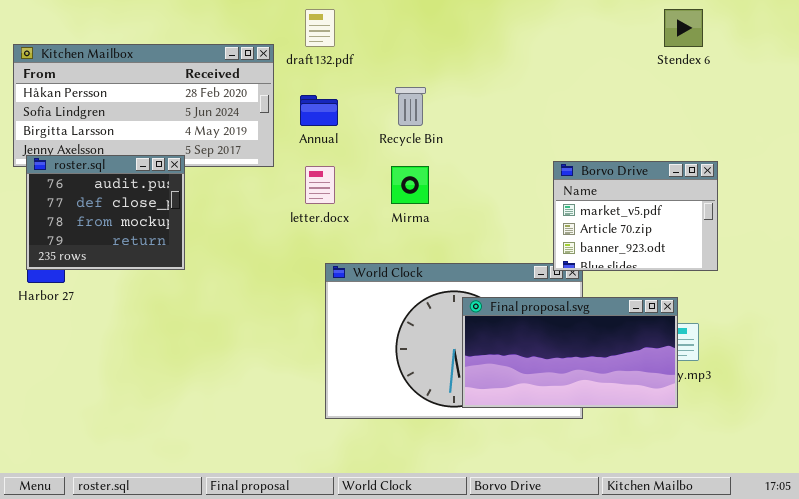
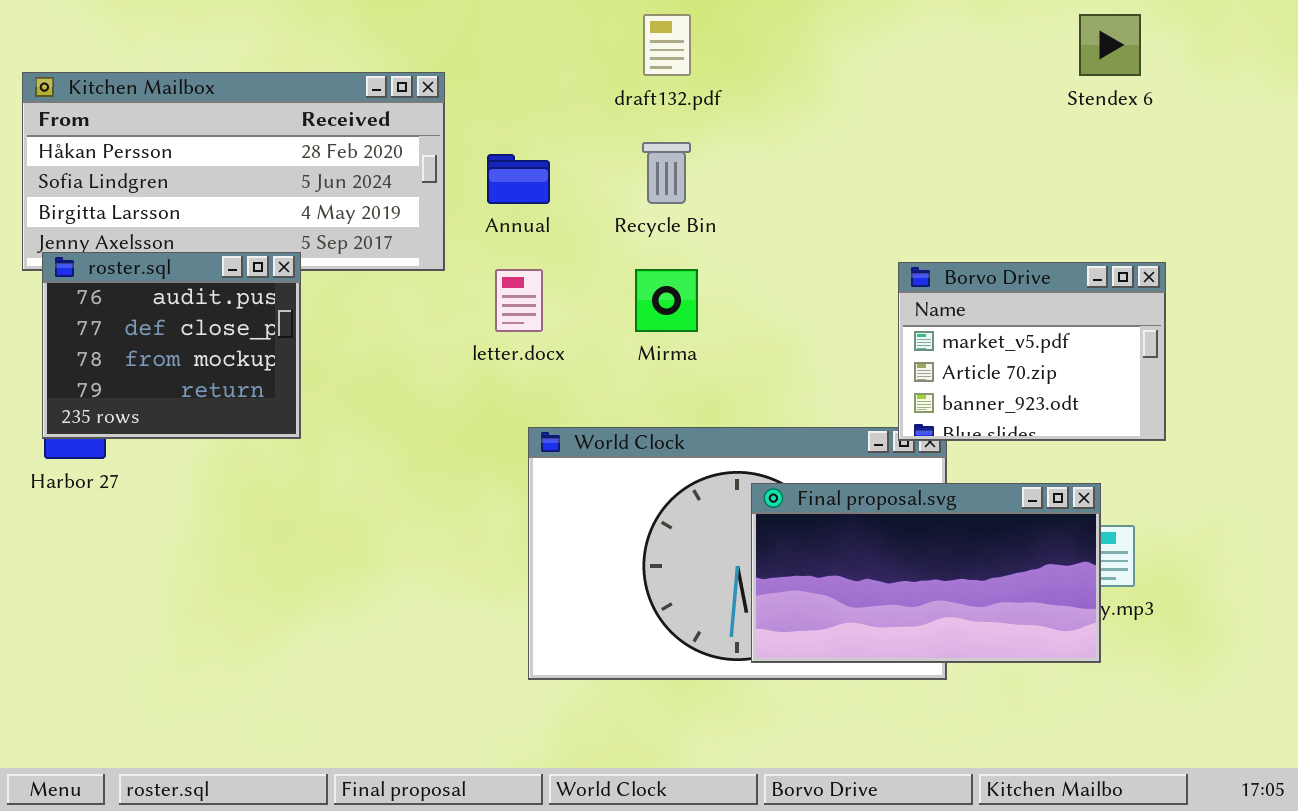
draft132.pdf: [305,9,335,47] -> [643,14,691,76], moved

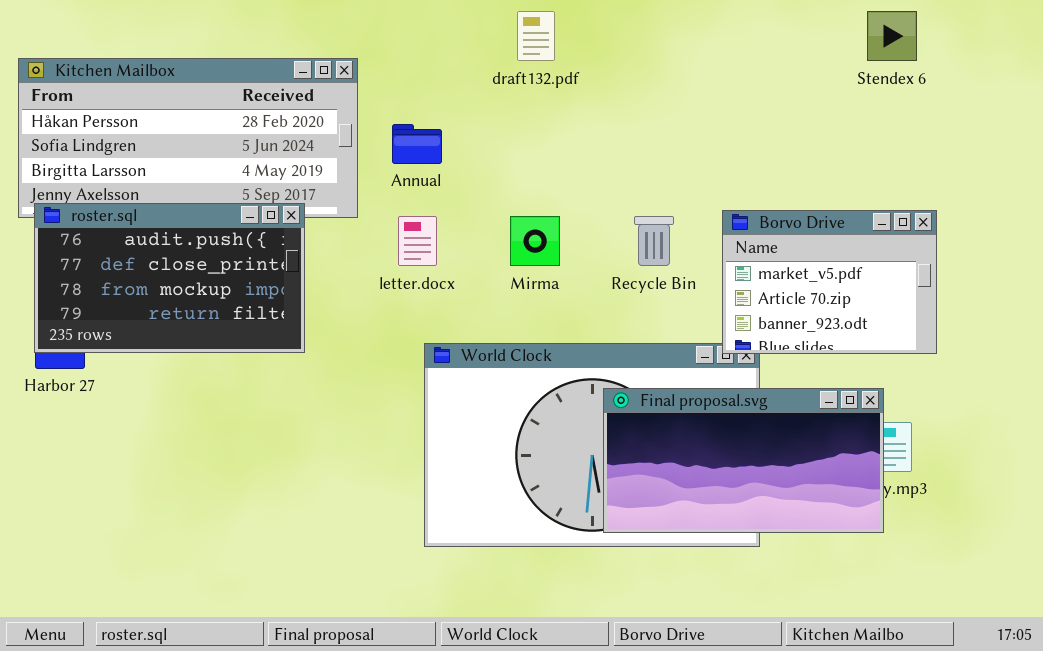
Recycle Bin: [642,142,691,204] -> [634,216,674,266], moved
roster.sql: [42,252,301,439] -> [34,203,305,353], resized

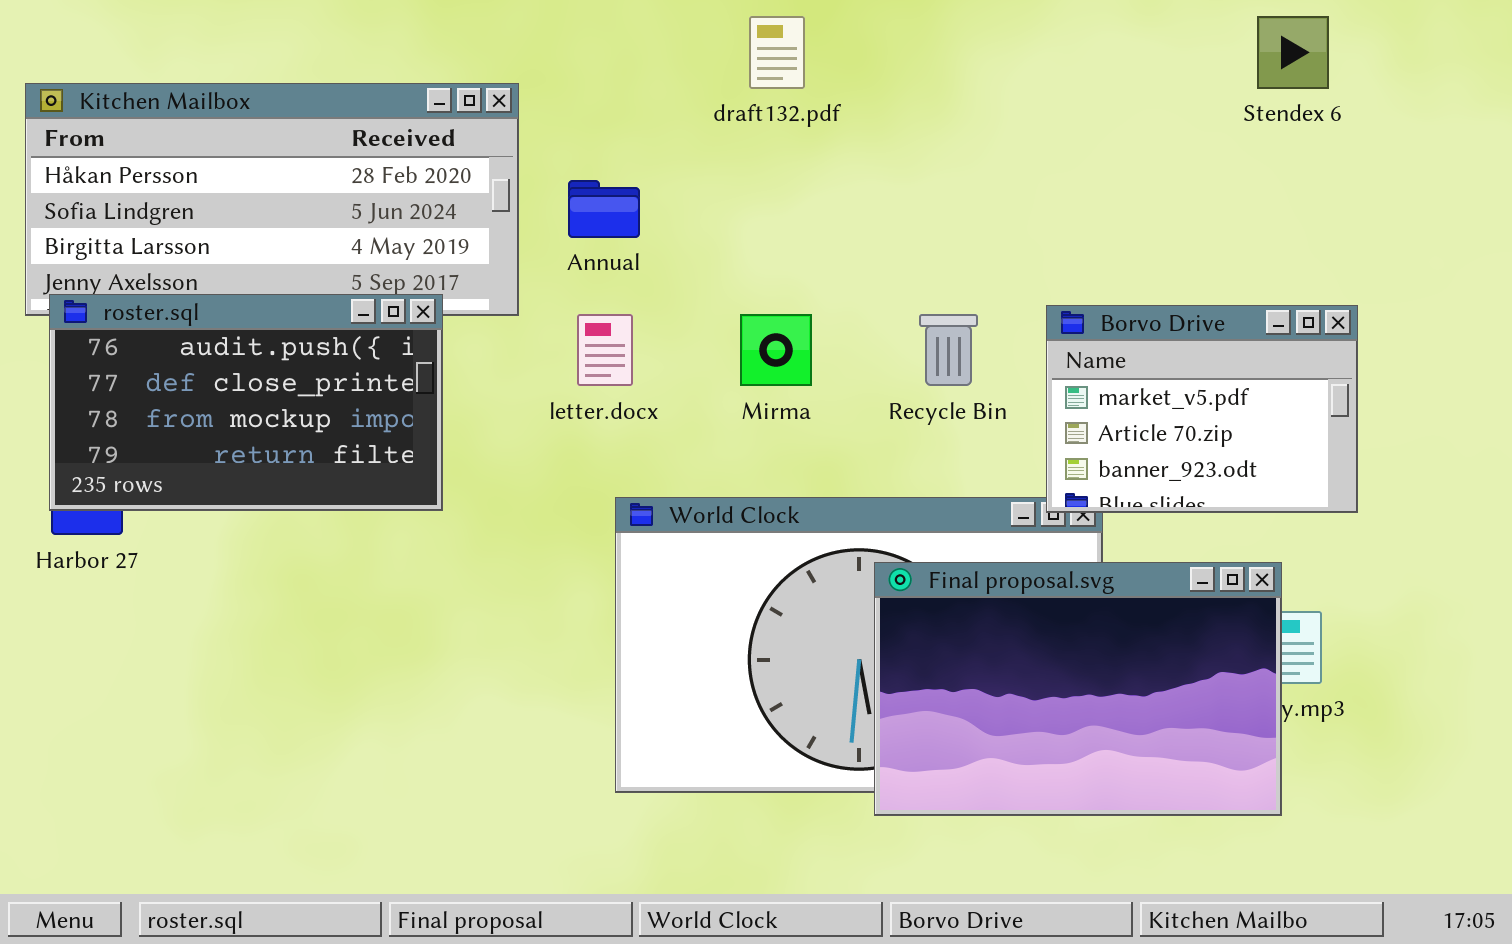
Final proposal.svg: [603,388,884,533] -> [874,562,1282,816], resized

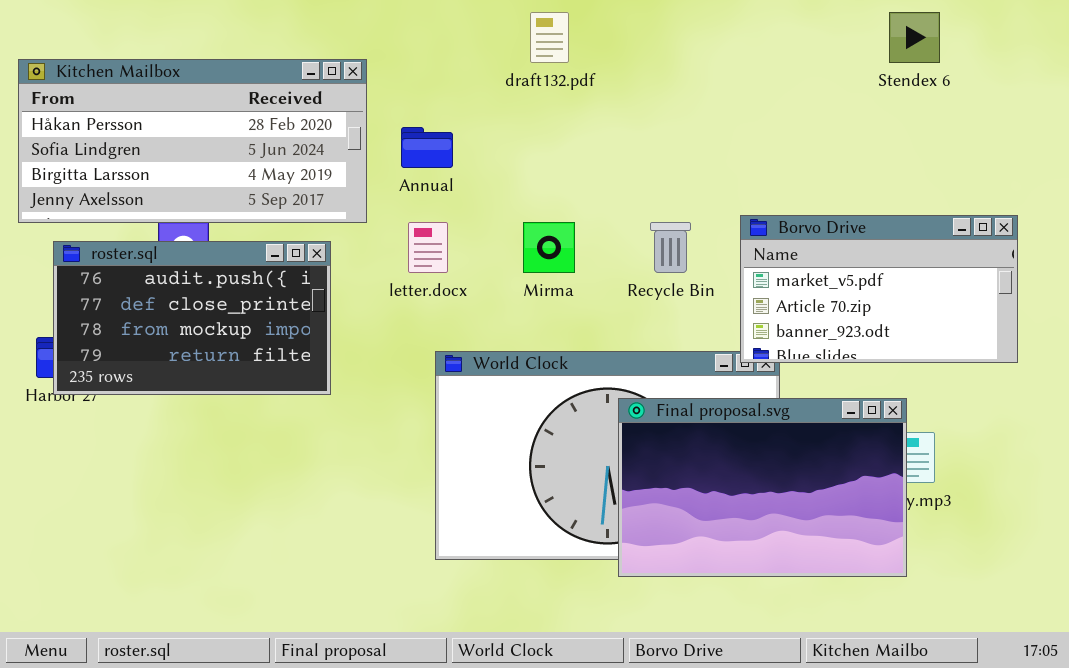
roster.sql: [49,294,443,511] -> [53,241,331,395], moved
Borvo Drive: [1046,305,1358,513] -> [740,215,1018,363], resized

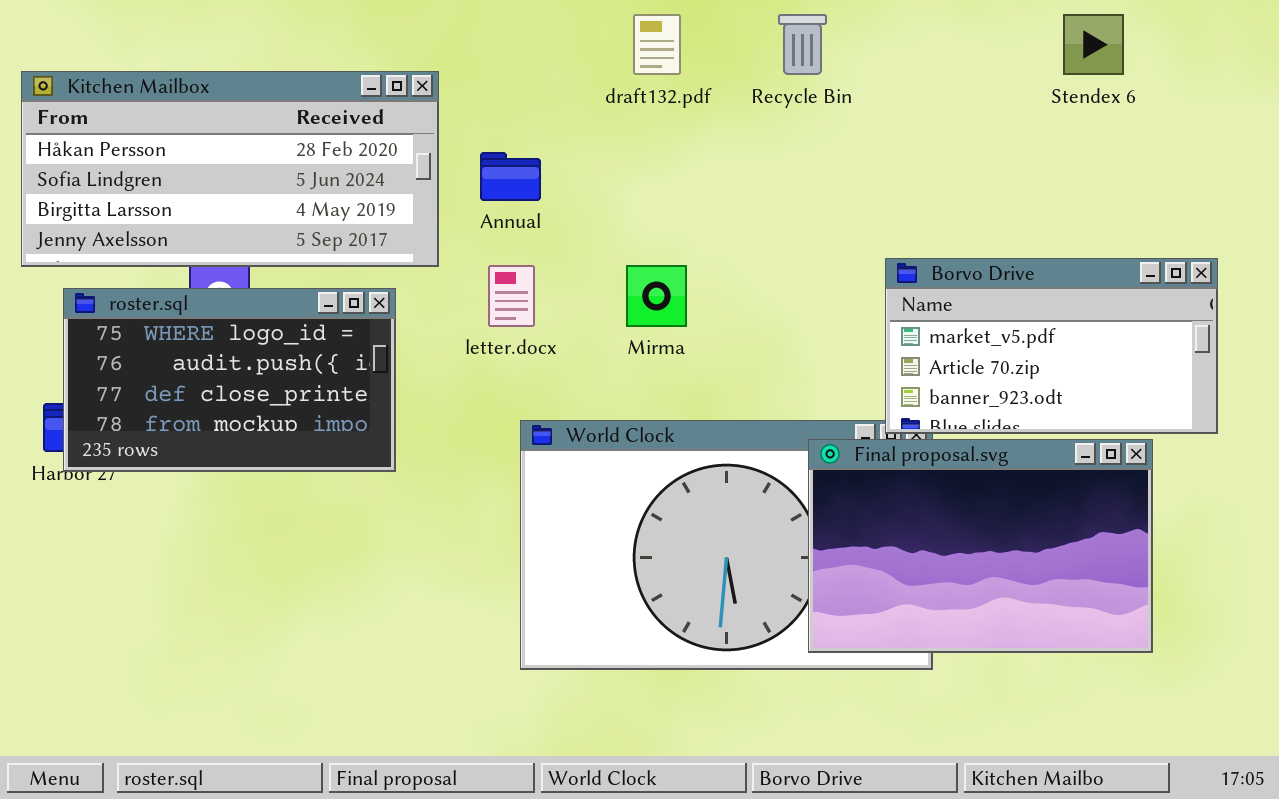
Recycle Bin: [650,222,691,273] -> [778,14,827,75], moved
roster.sql: [53,241,331,395] -> [63,288,396,472], scrolled up 1 row
Final proposal.svg: [618,398,907,577] -> [808,439,1153,653], moved

